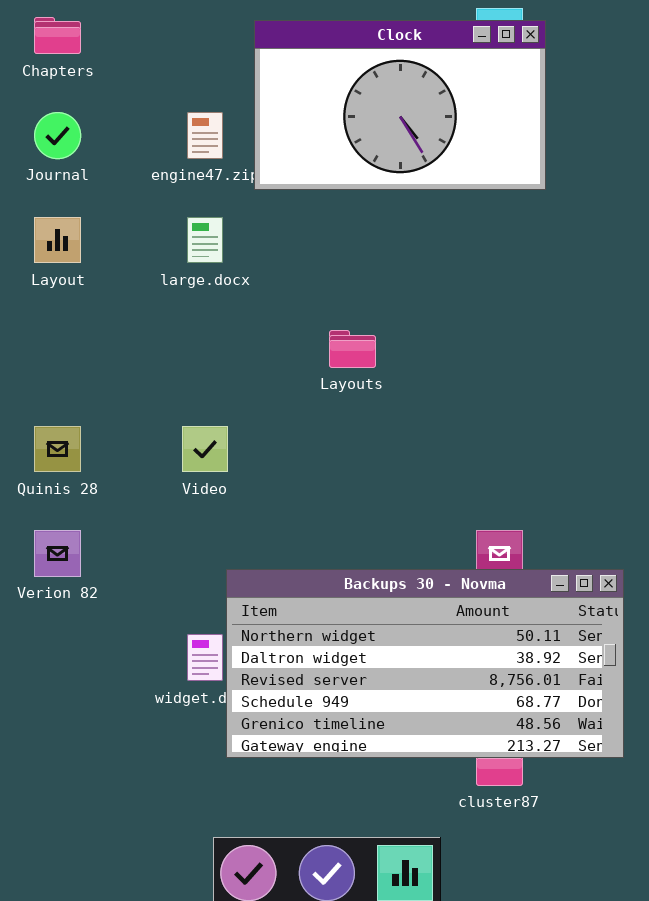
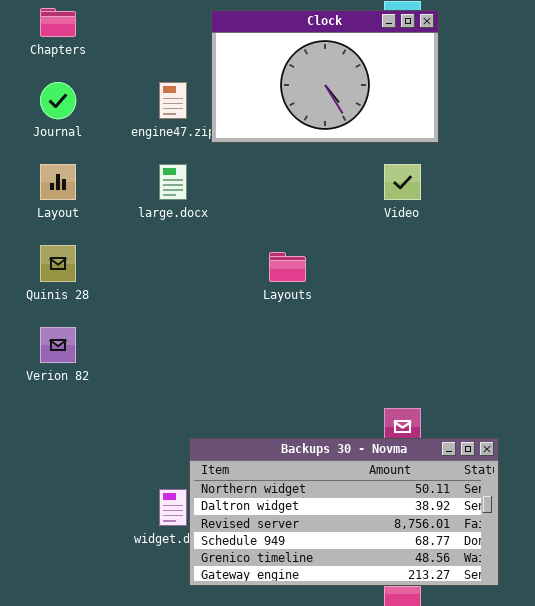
Quinis 28: [34,426,81,472] -> [40,245,76,282], moved
Video: [182,426,228,472] -> [384,164,421,200], moved
Verion 82: [34,530,81,577] -> [40,327,76,363], moved

